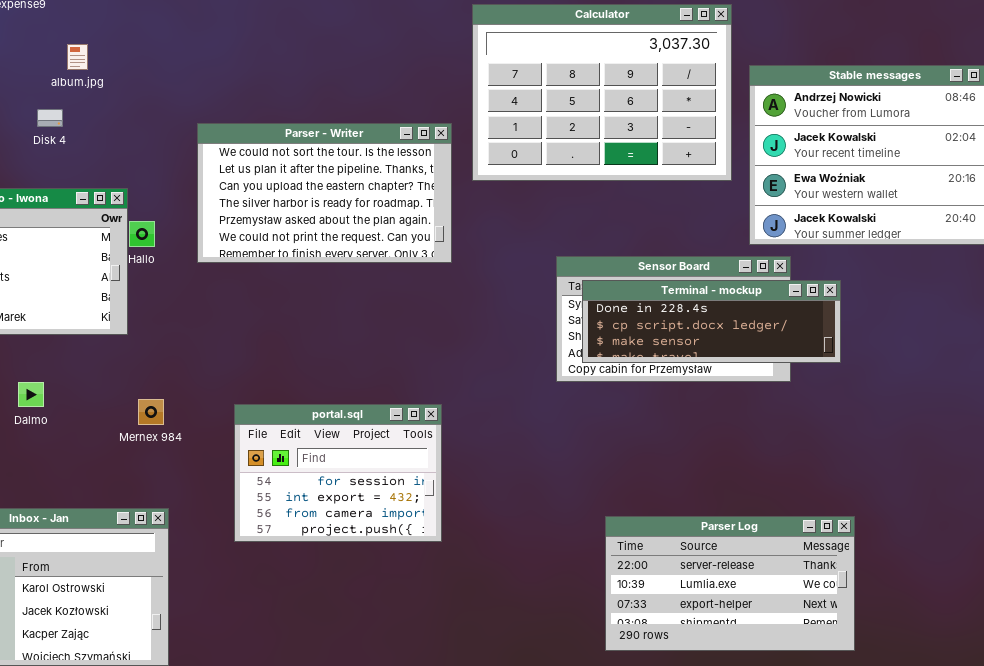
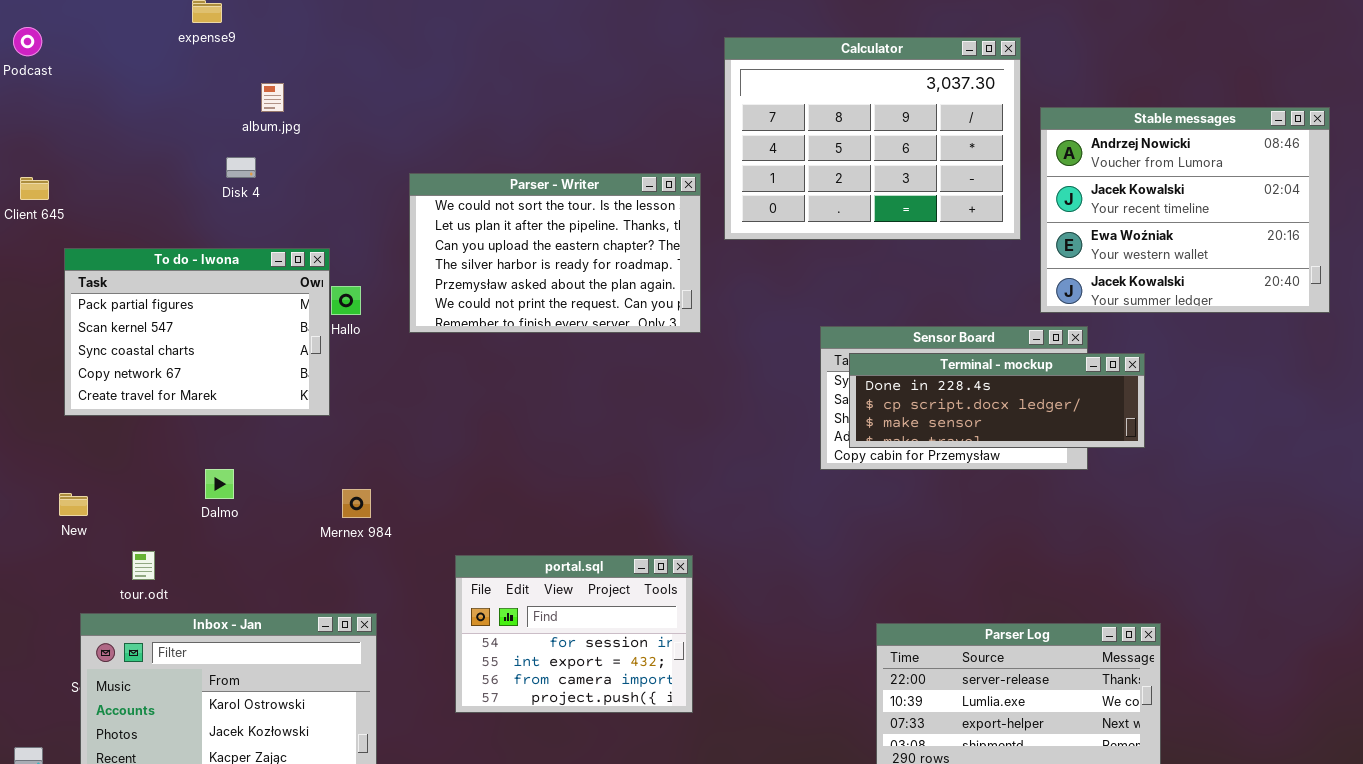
portal.sql: [234,404,442,542] -> [455,555,693,713], moved

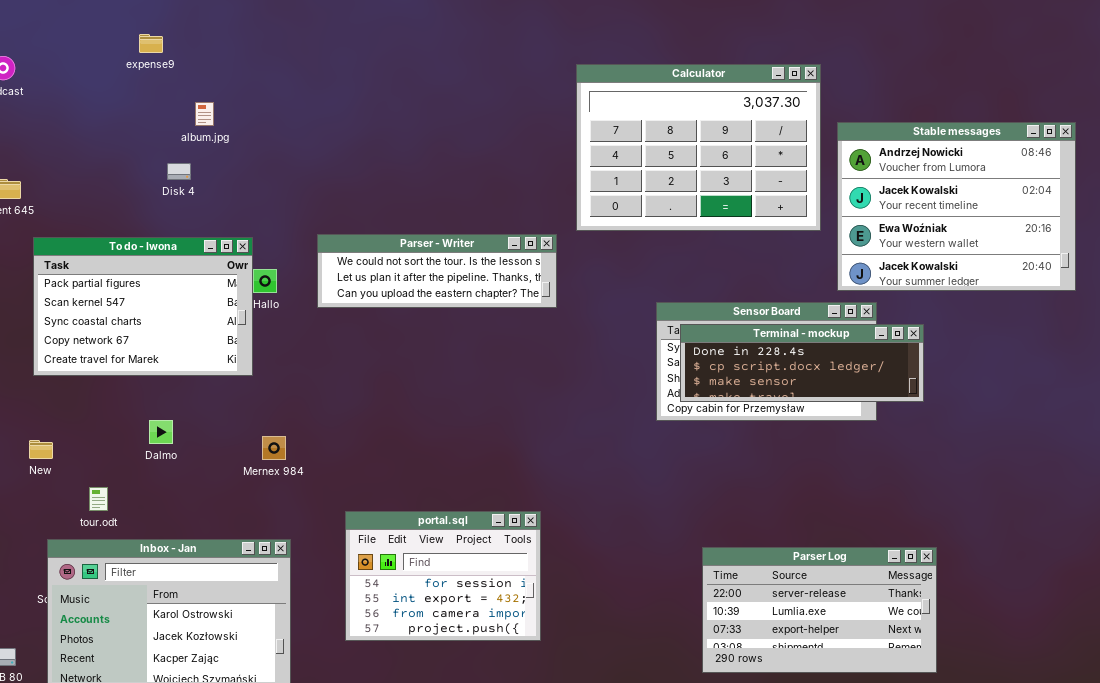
Parser - Writer: [409,173,701,333] -> [317,234,557,308], resized
portal.sql: [455,555,693,713] -> [345,511,541,641], moved

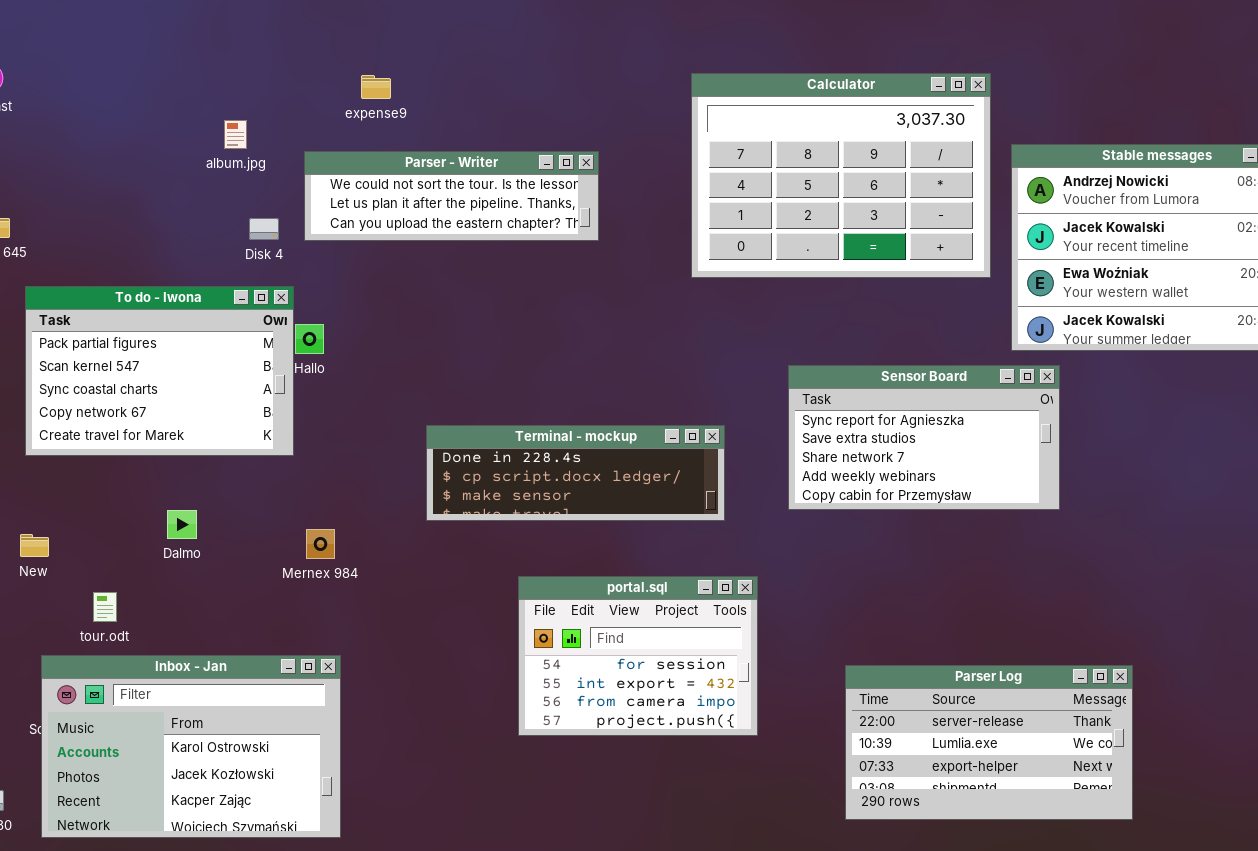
expense9: [139,34,163,53] -> [361,75,391,99], moved
Disk 4: [167,163,191,180] -> [249,218,279,240], moved
Parser - Writer: [317,234,557,308] -> [304,151,599,241], moved
Terminal - mockup: [680,324,924,402] -> [426,425,725,521], moved
portal.sql: [345,511,541,641] -> [518,576,758,736], moved

